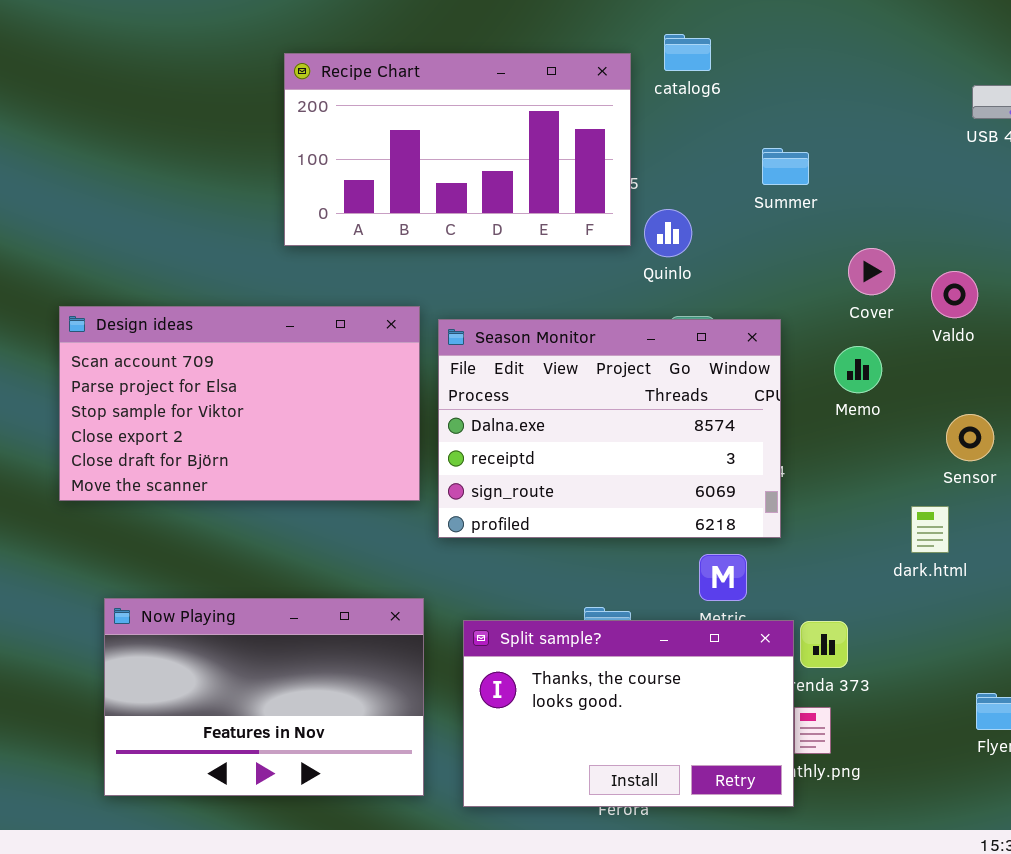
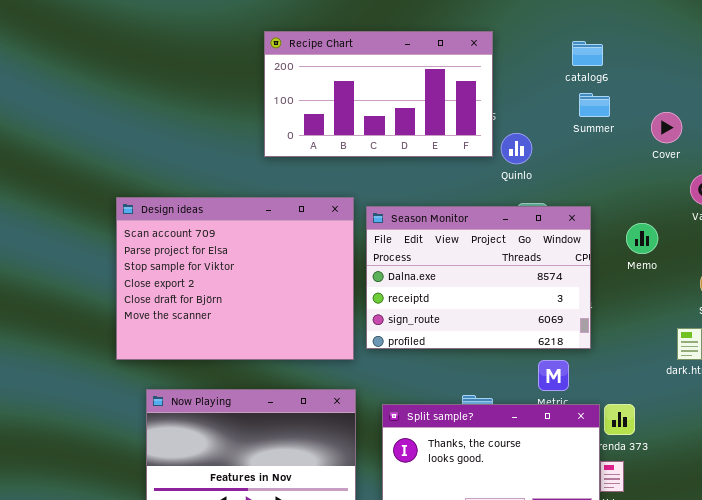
catalog6: [664,34,711,71] -> [572,41,603,66], moved
Cover: [848,248,895,295] -> [651,112,682,143], moved
Design ideas: [59,306,420,501] -> [116,197,354,360], resized

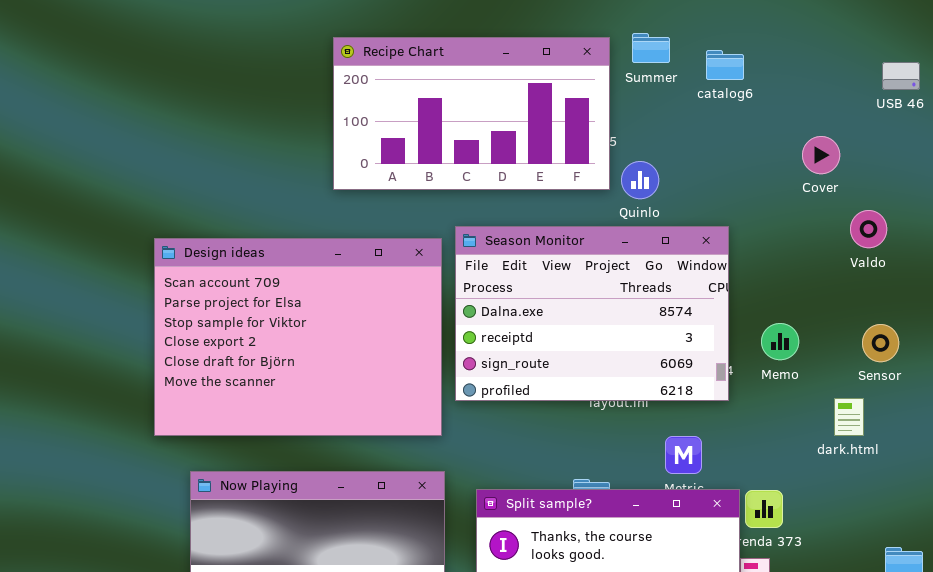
Summer: [579,93,610,117] -> [632,33,670,63], moved
Season Monitor: [366,206,591,349] -> [455,226,729,401], moved
Memo: [626,223,658,254] -> [761,323,799,360], moved

